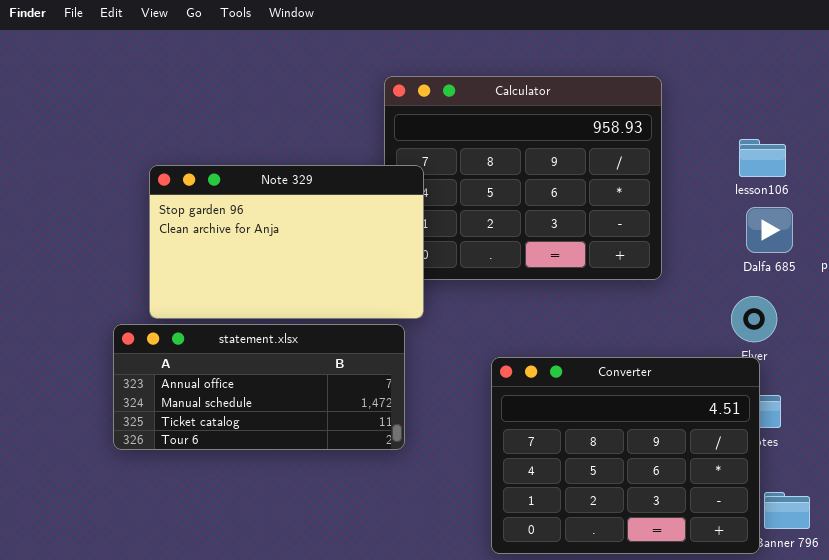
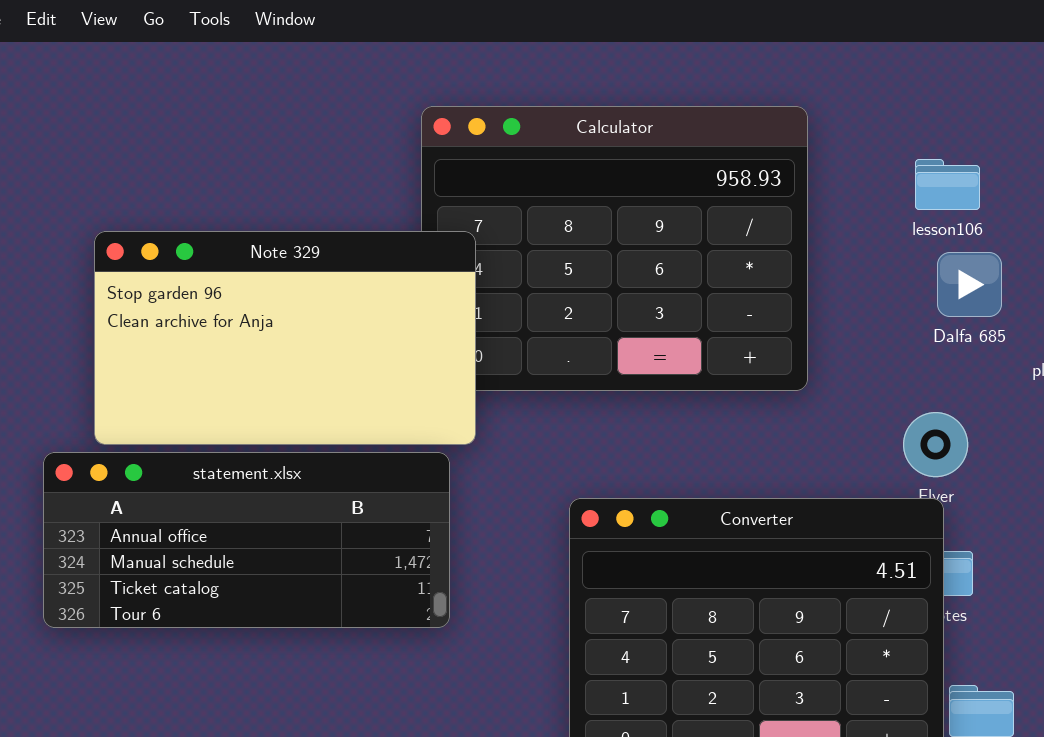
lesson106: [739,139,786,177] -> [915,159,980,210], moved
Dalfa 685: [746,207,793,253] -> [937,252,1002,317], moved

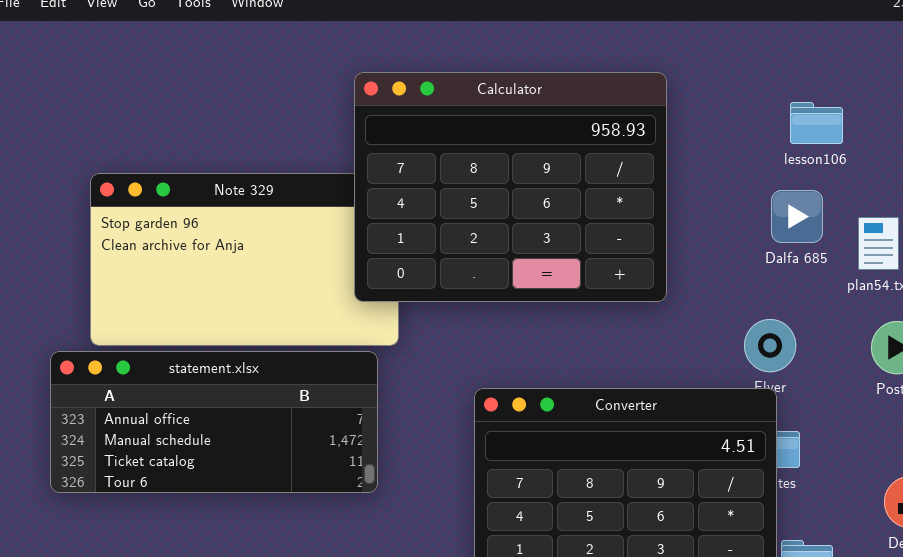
Calculator: [421,106,808,391] -> [354,72,667,302], raised
lesson106: [915,159,980,210] -> [790,102,843,144], moved

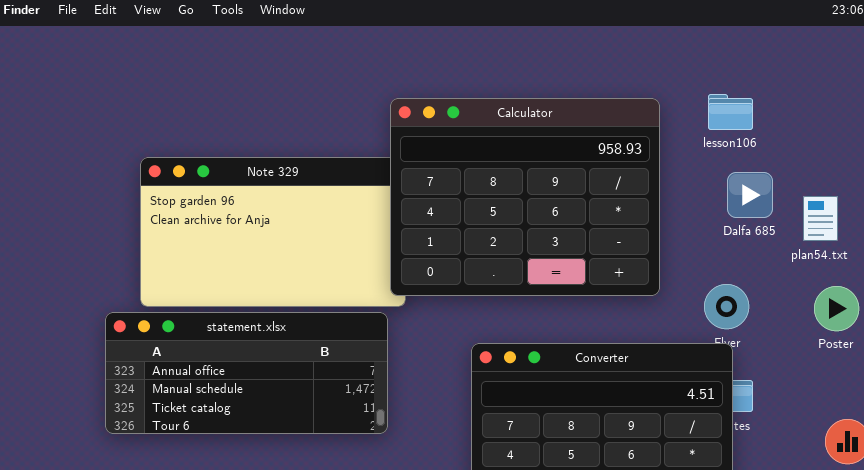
Calculator: [354,72,667,302] -> [390,98,660,296], moved
lesson106: [790,102,843,144] -> [708,94,753,130], moved

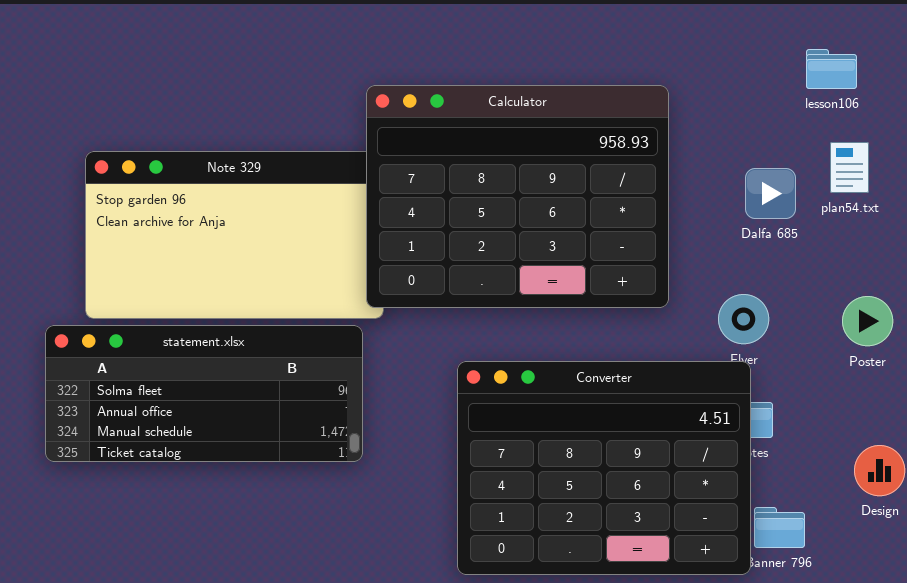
lesson106: [708,94,753,130] -> [806,49,857,89], moved
plan54.txt: [803,196,838,241] -> [830,142,869,193], moved
statement.xlsx: [105,312,388,434] -> [45,325,363,462], scrolled up 1 row

